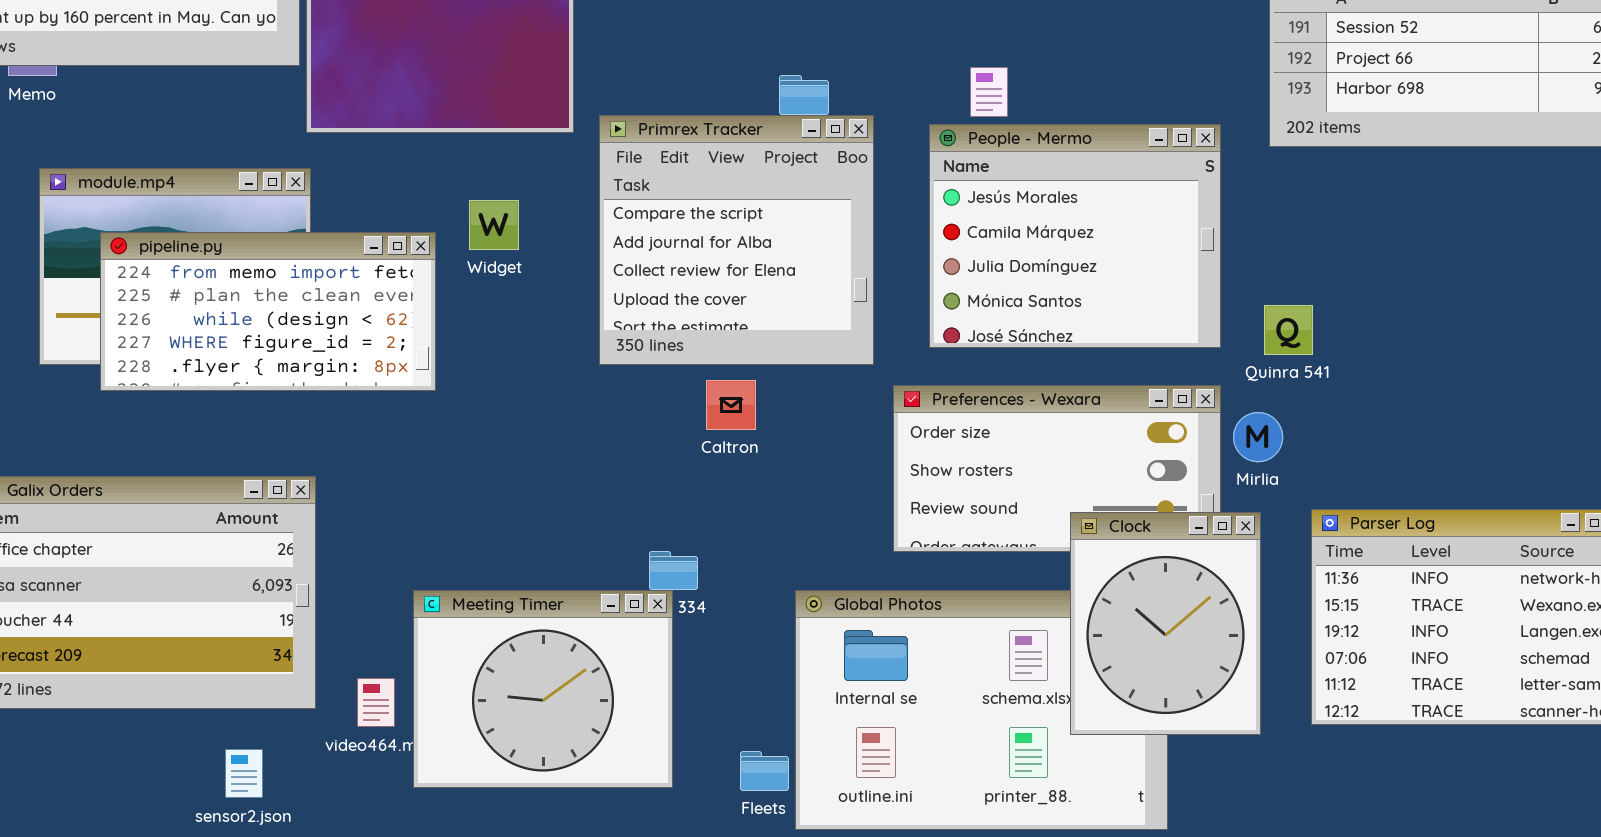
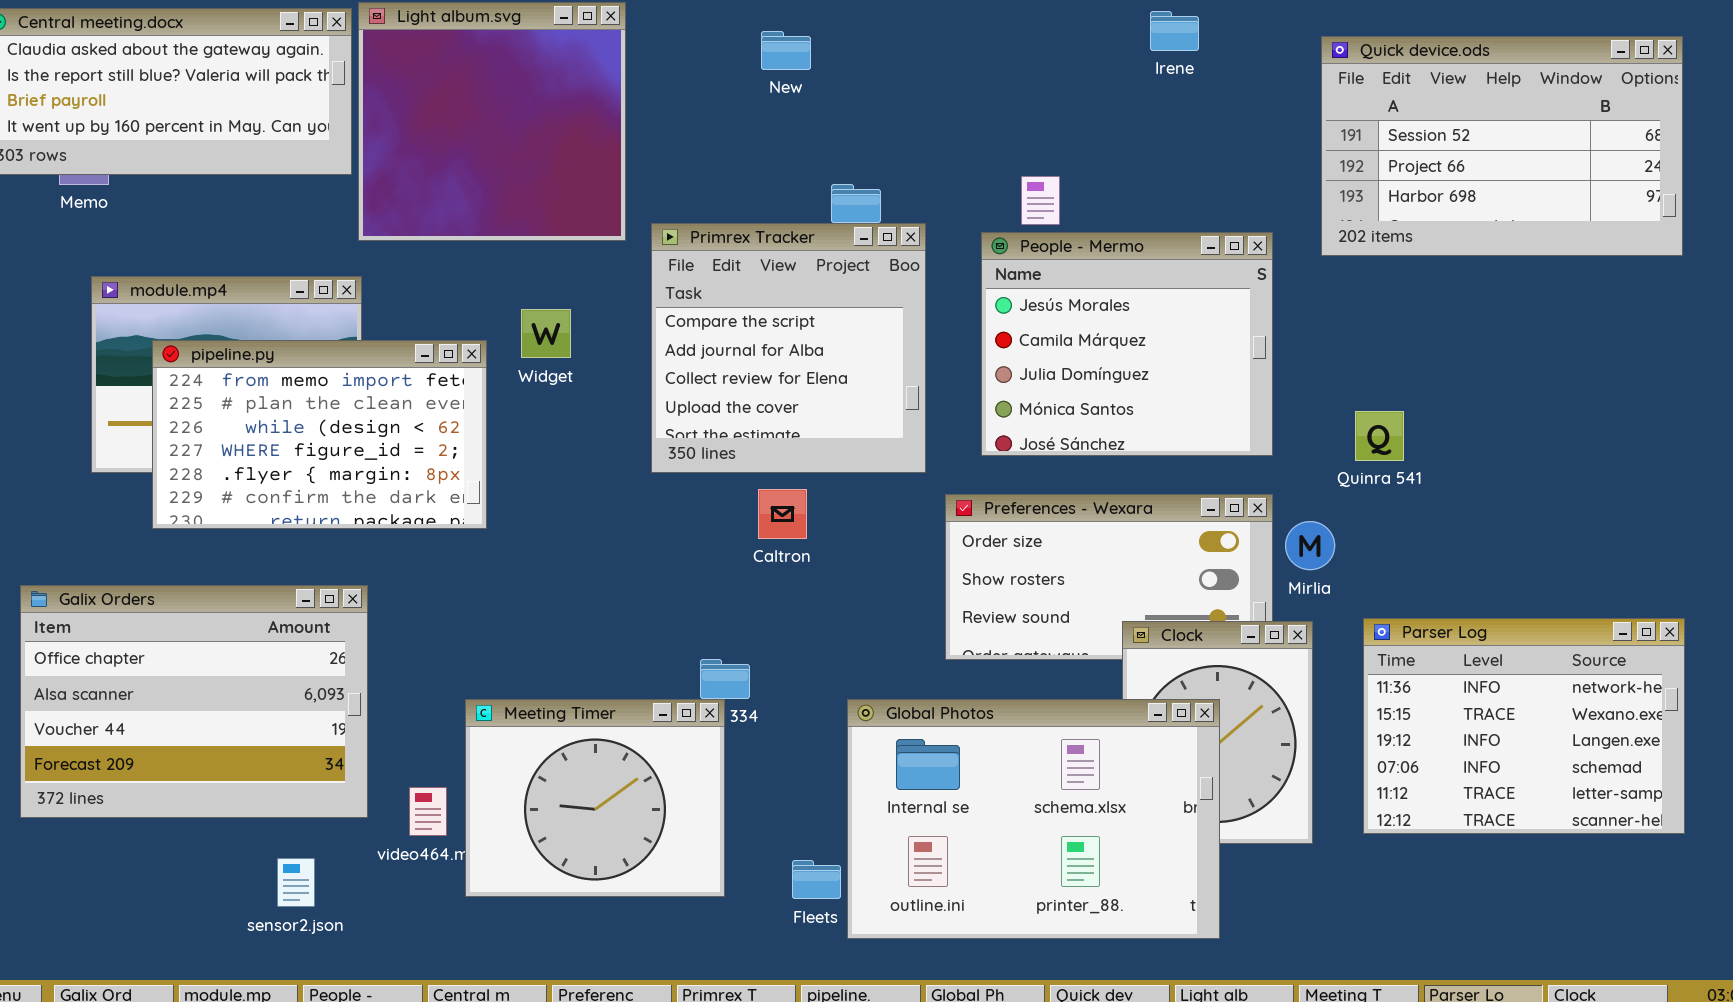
pipeline.py: [100,232,436,391] -> [152,340,487,529], resized
Quinra 541: [1264,305,1313,355] -> [1355,411,1404,461], moved
Global Photos: [795,590,1168,830] -> [847,699,1220,939], raised

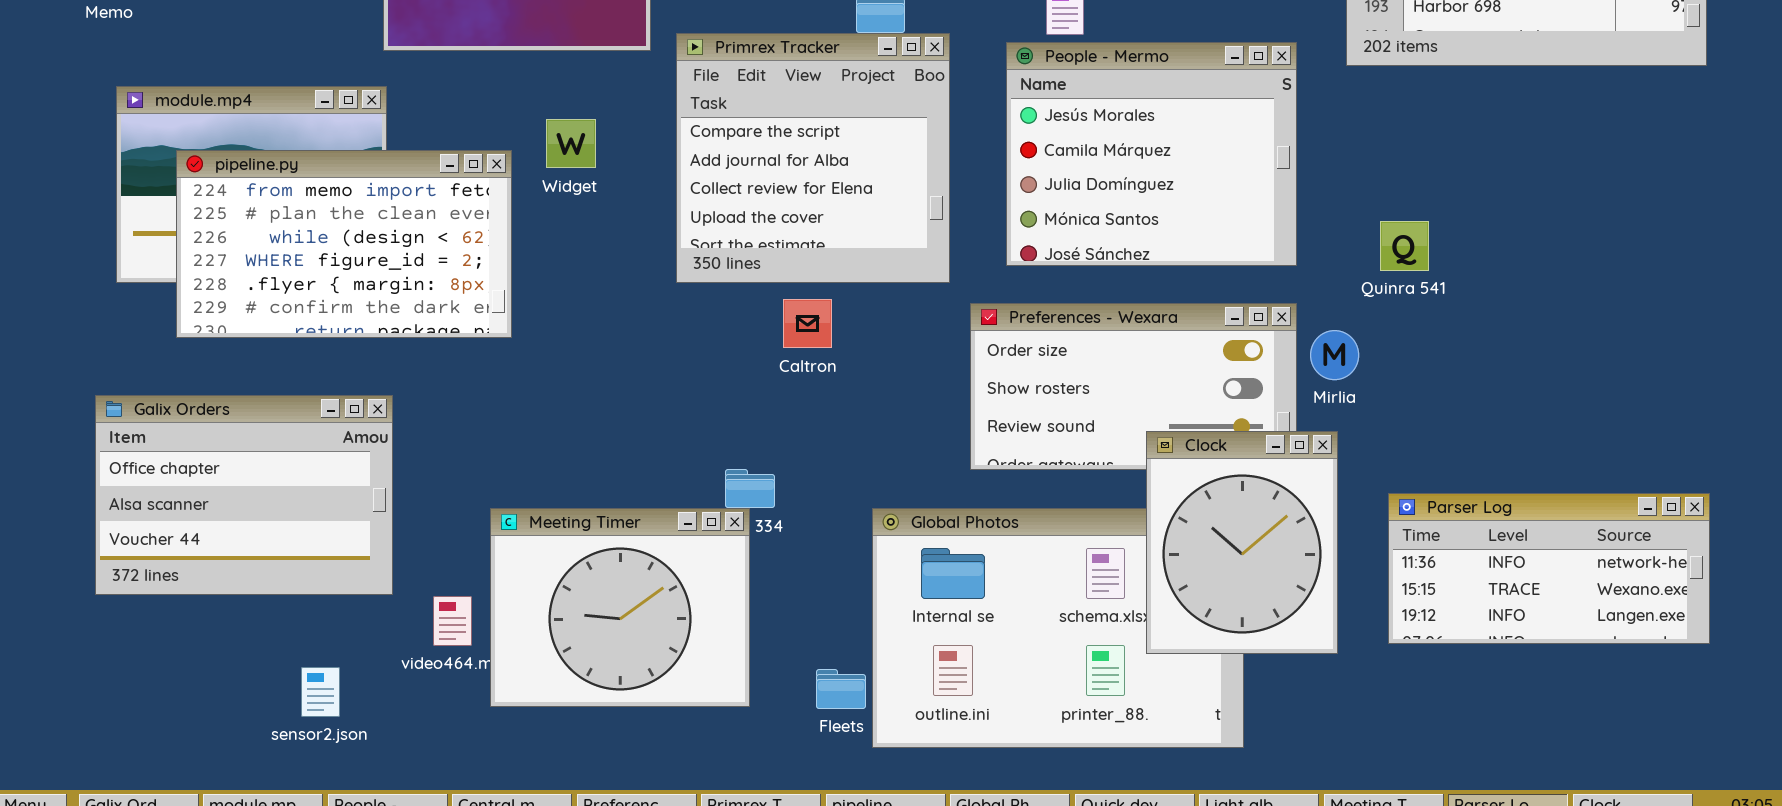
Galix Orders: [20,585,368,818] -> [95,395,393,595], resized
Parser Log: [1363,618,1685,834] -> [1388,493,1710,644], resized
Clock: [1122,621,1313,844] -> [1146,431,1338,654], raised

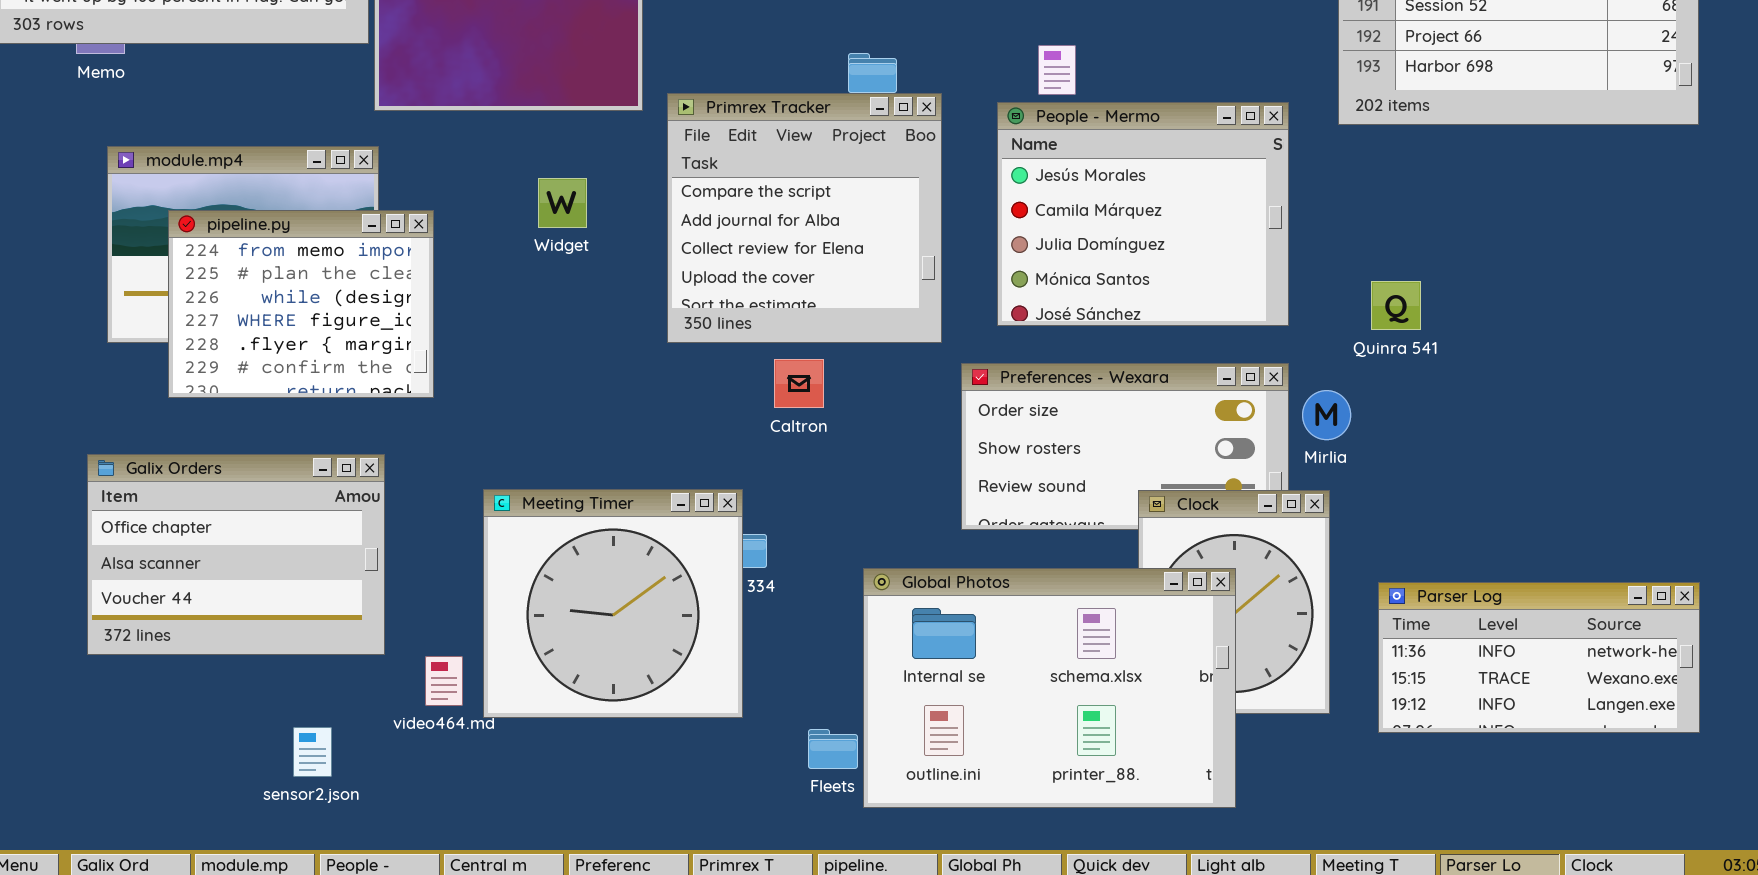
pipeline.py: [176,150,512,338] -> [168,210,434,398], resized
Parser Log: [1388,493,1710,644] -> [1378,582,1700,733], moved
Meeting Timer: [490,508,750,707] -> [483,489,743,718], moved, resized
Global Photos: [872,508,1244,748] -> [863,568,1236,808], raised

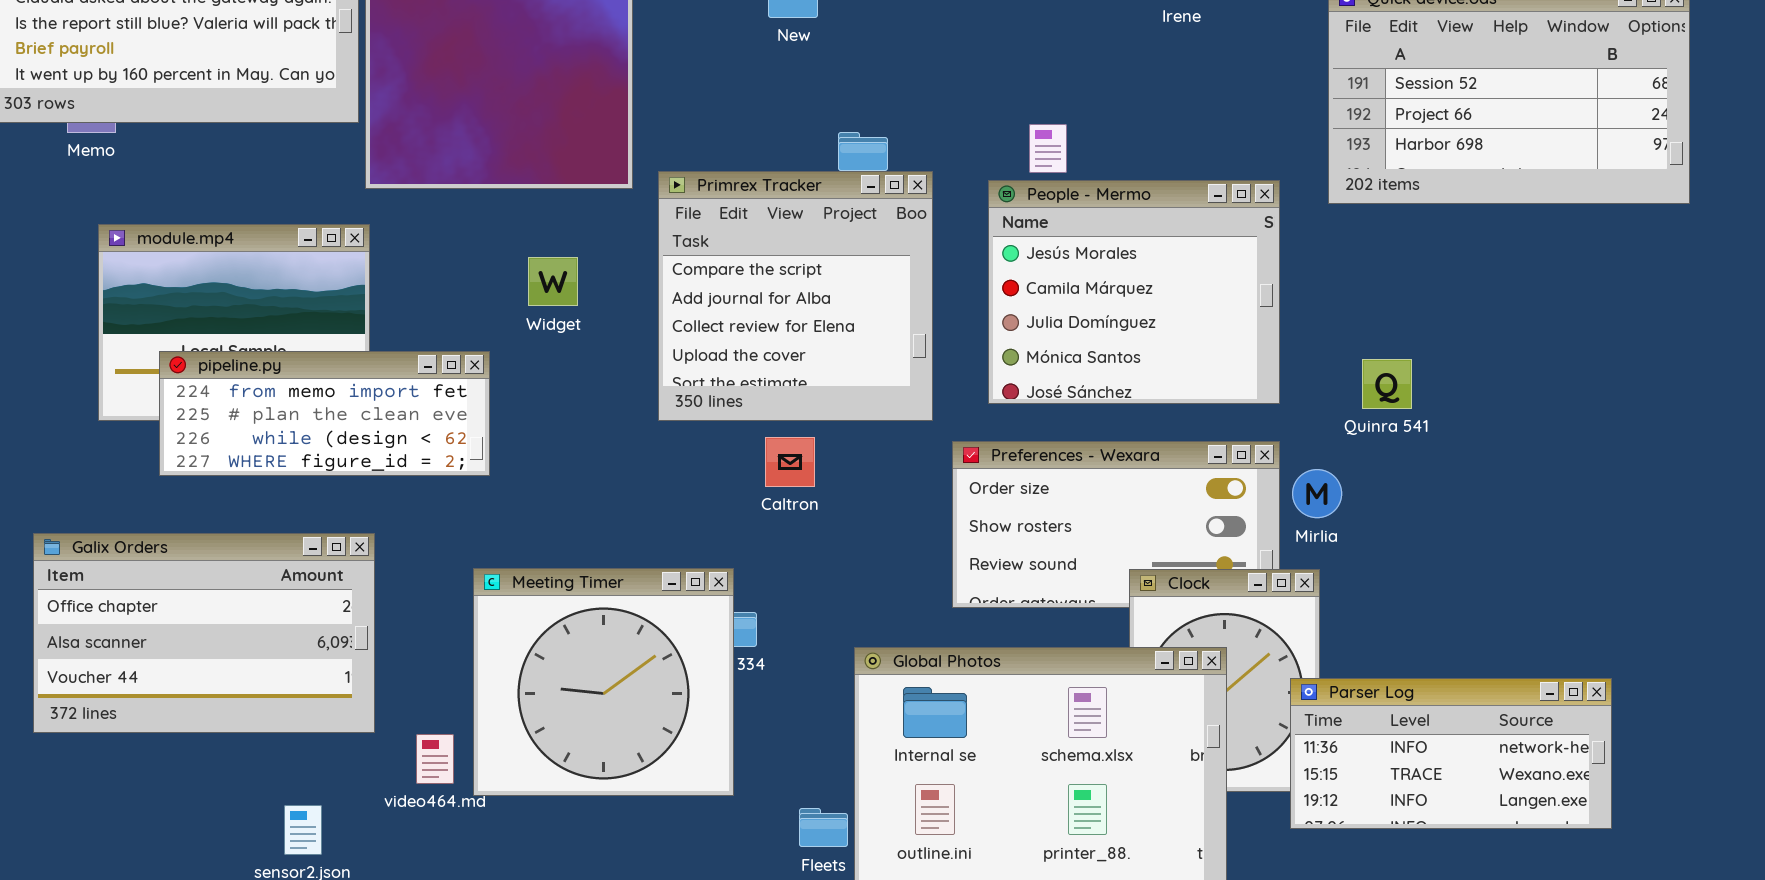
pipeline.py: [168,210,434,398] -> [159,351,490,476], resized
Galix Orders: [87,454,385,655] -> [33,533,375,733], resized
Parser Log: [1378,582,1700,733] -> [1290,678,1612,829], moved

